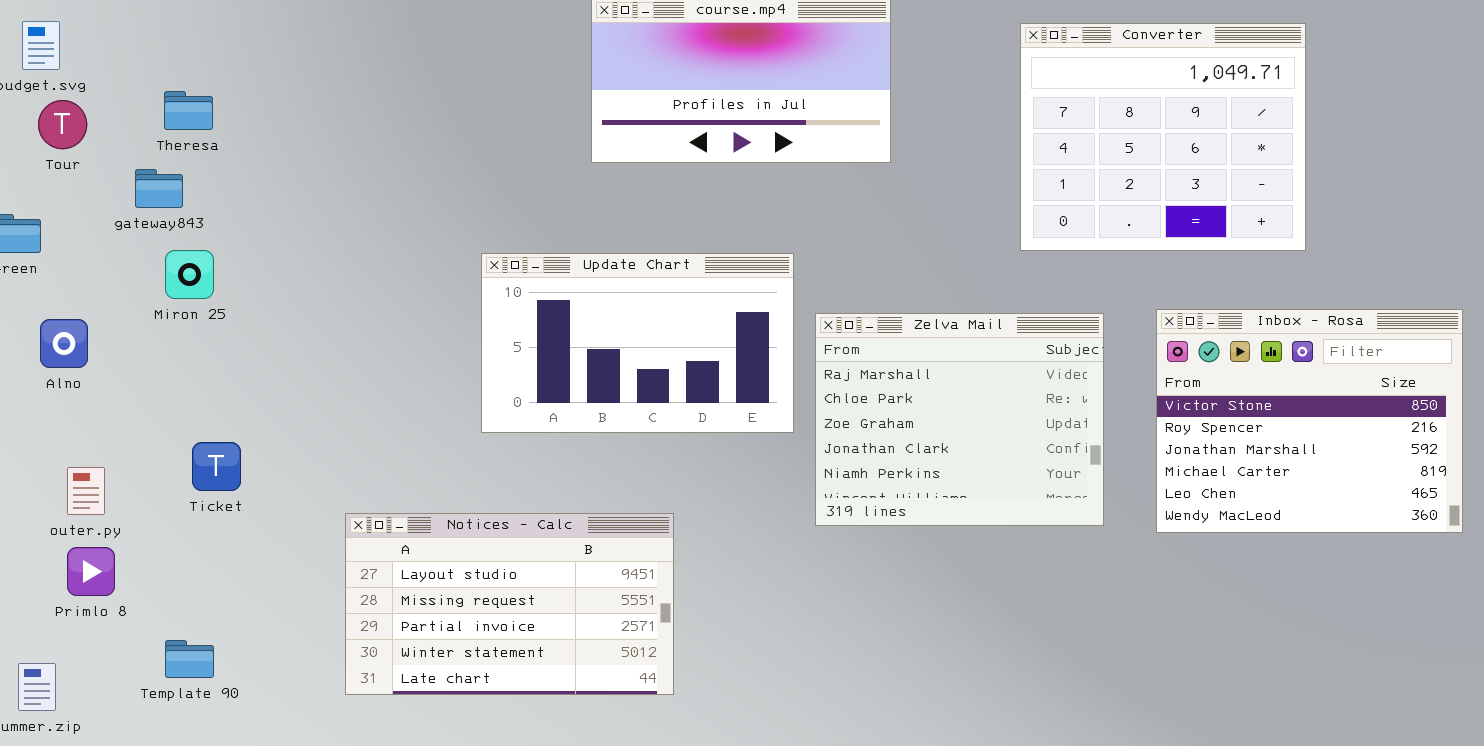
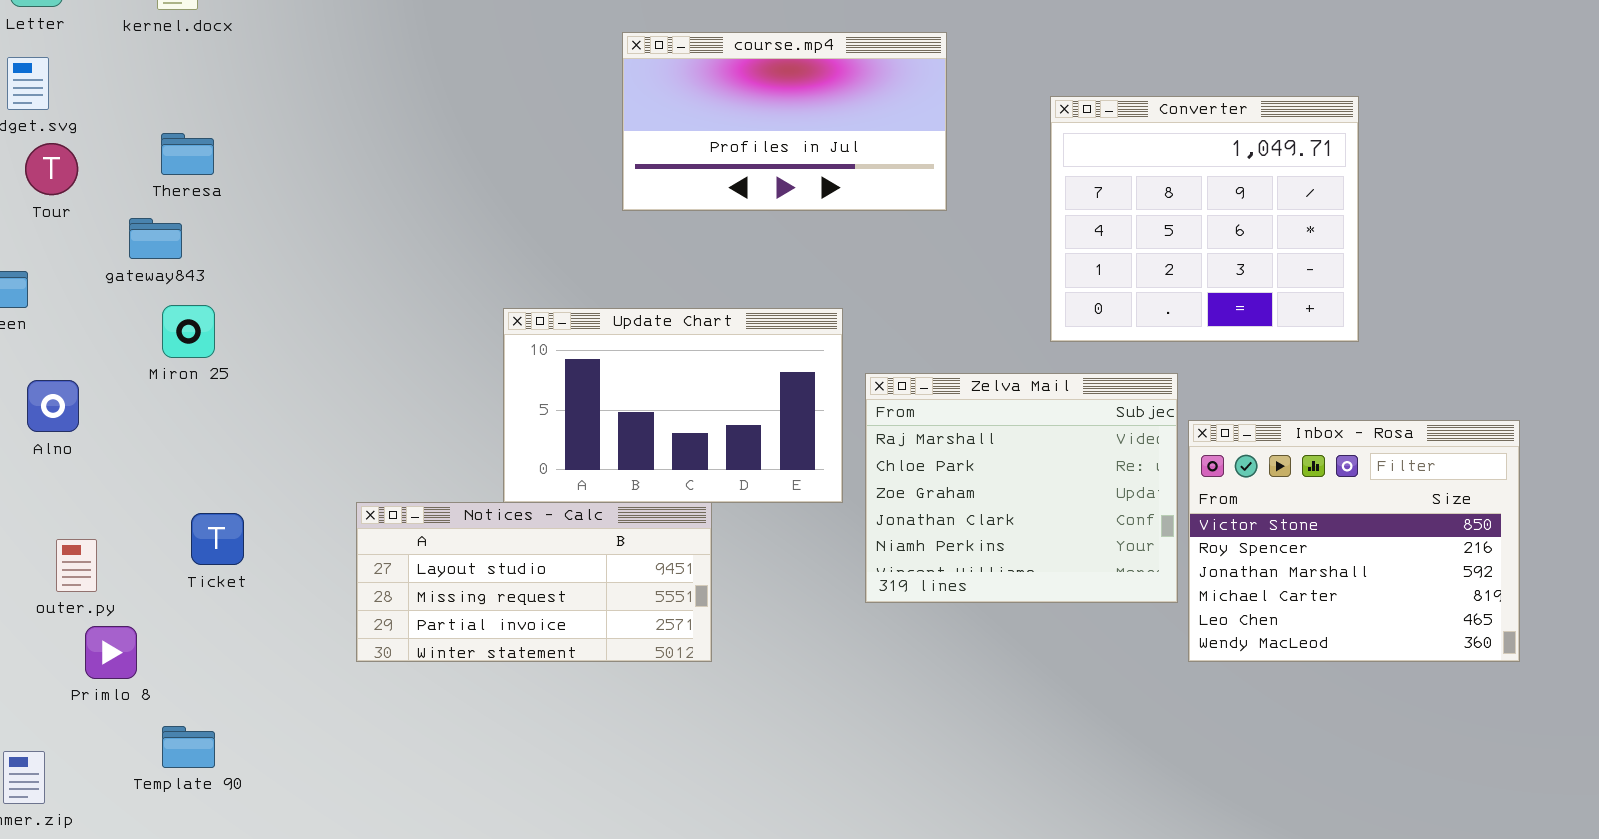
Converter: [1020,23,1306,251] -> [1050,96,1359,342], moved
Inbox - Rosa: [1156,309,1463,533] -> [1188,420,1520,662], moved
Notices - Calc: [345,513,674,695] -> [356,502,712,662], moved, resized
Primlo 8: [67,547,115,596] -> [85,626,137,679], moved

